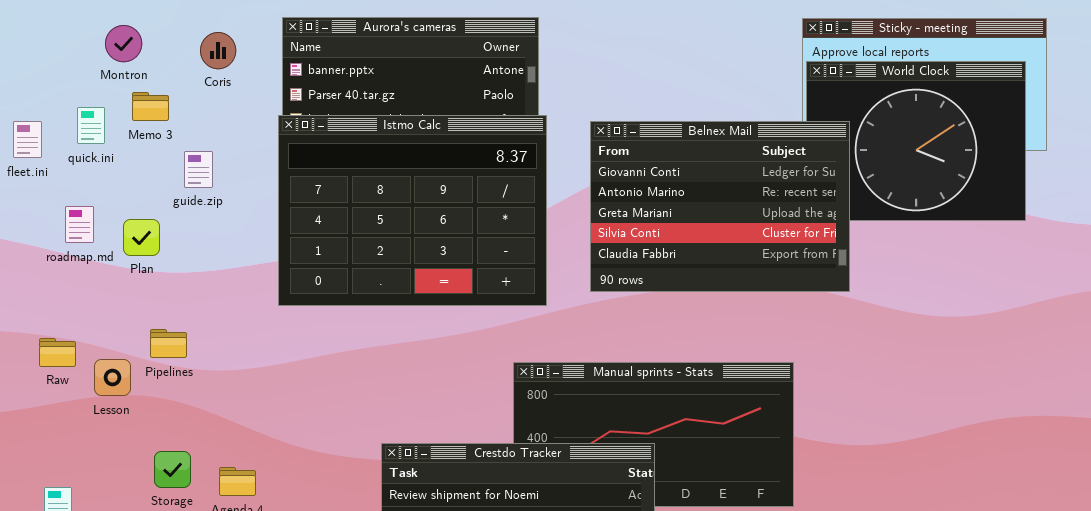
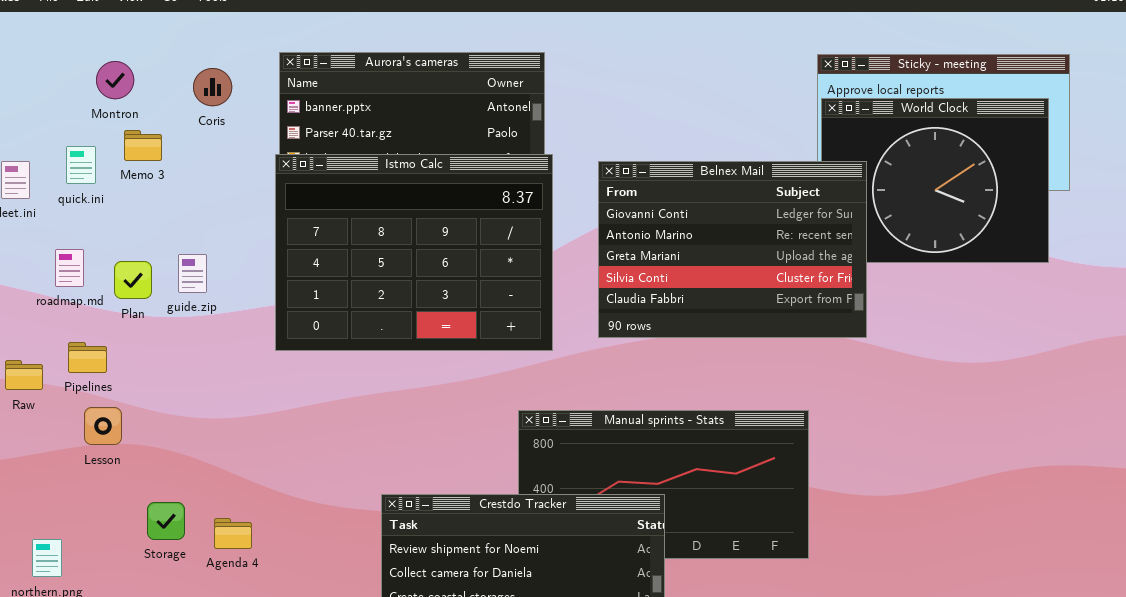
guide.zip: [184,151,213,188] -> [178,254,207,293], moved
Pipelines: [150,329,187,358] -> [68,342,107,373], moved
Raw: [39,338,76,367] -> [5,360,43,390], moved

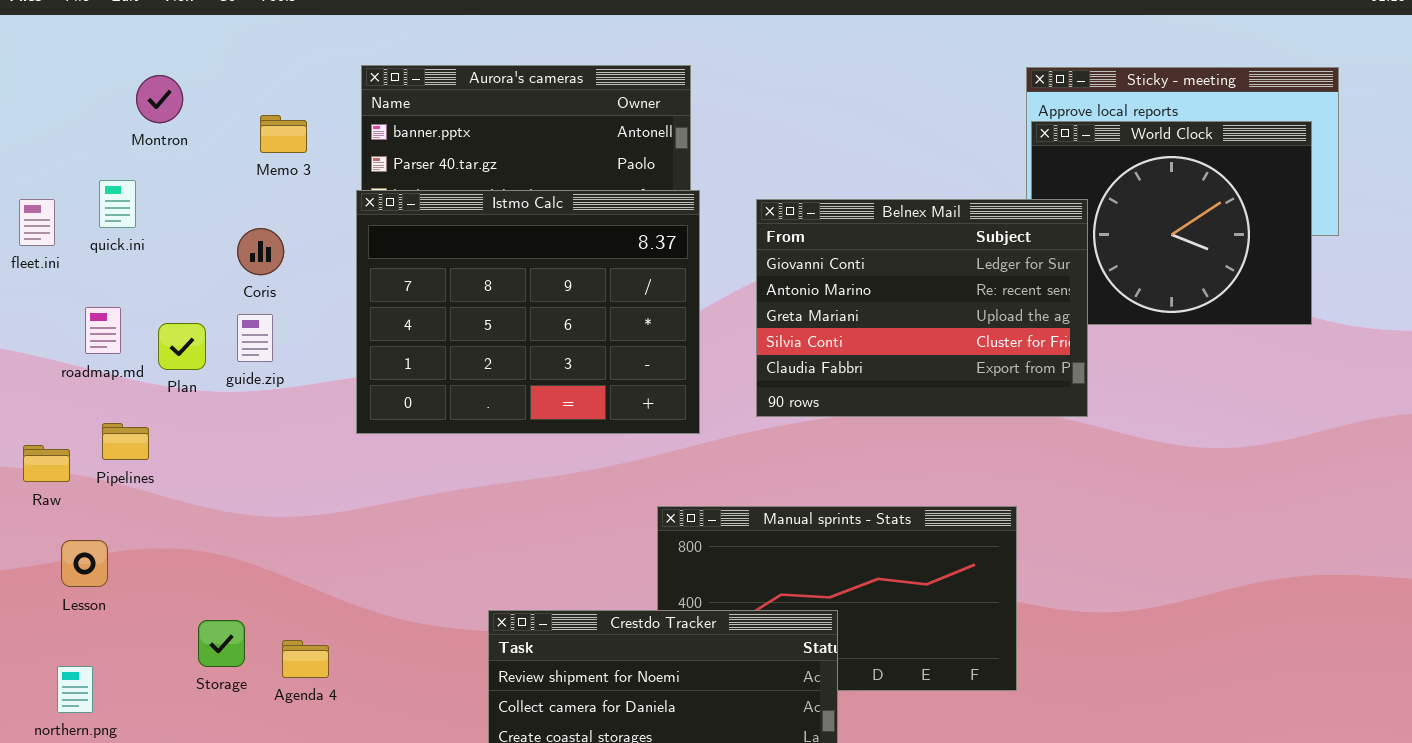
Coris: [193,68,232,106] -> [237,228,284,275], moved
Memo 3: [124,130,162,161] -> [260,115,307,153], moved
Lesson: [84,407,122,445] -> [61,540,108,587], moved

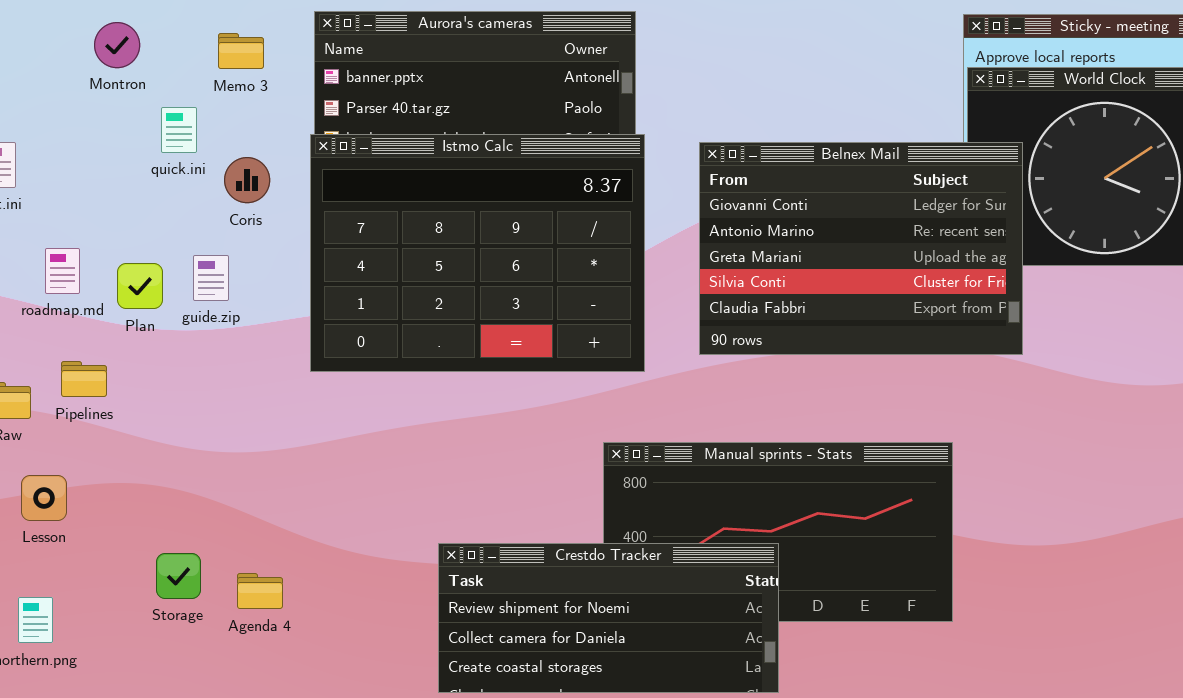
Memo 3: [260,115,307,153] -> [218,33,264,69], moved
quick.ini: [99,180,136,228] -> [161,107,197,153], moved
Coris: [237,228,284,275] -> [224,157,270,203], moved

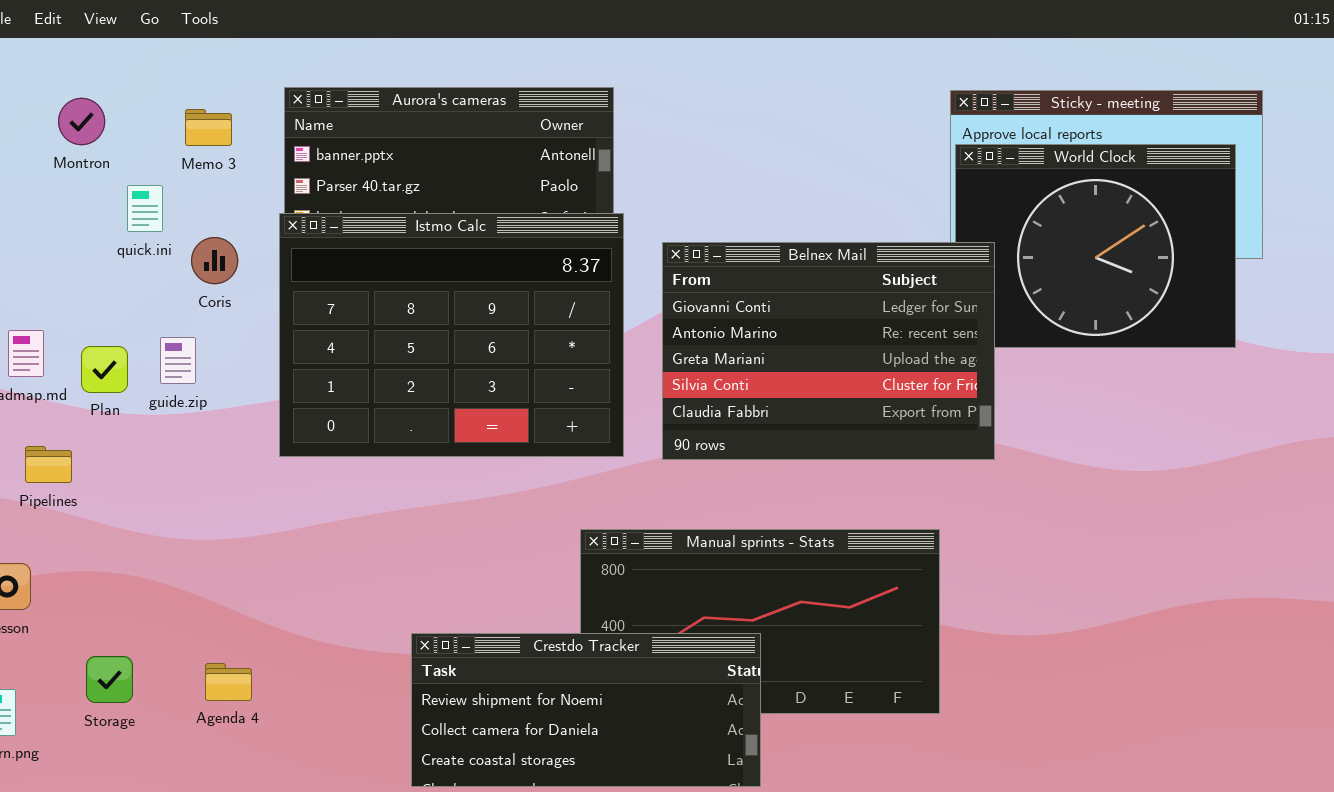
Belnex Mail: [699,142,1023,355] -> [662,242,995,460], moved
Storage: [156,553,201,599] -> [86,656,133,703], moved

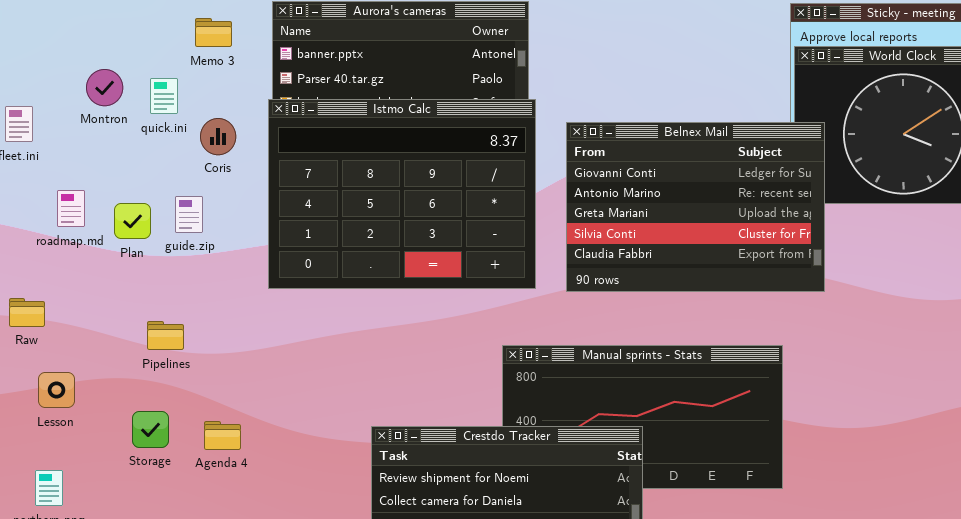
Montron: [58,98,105,145] -> [86,69,123,106], moved
Pipelines: [25,446,72,483] -> [147,321,184,350], moved
Storage: [86,656,133,703] -> [132,411,169,448], moved
Agenda 4: [205,663,252,701] -> [204,421,241,450], moved

